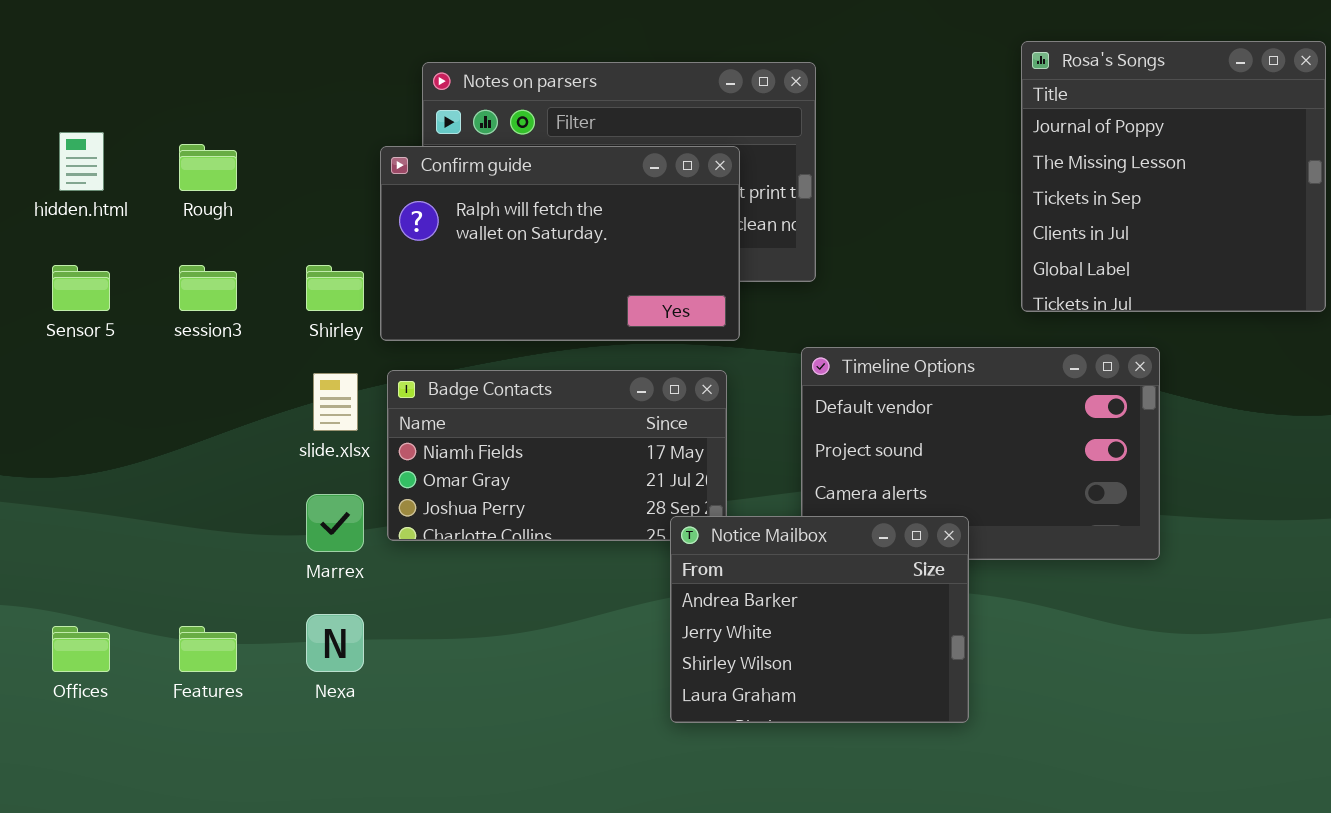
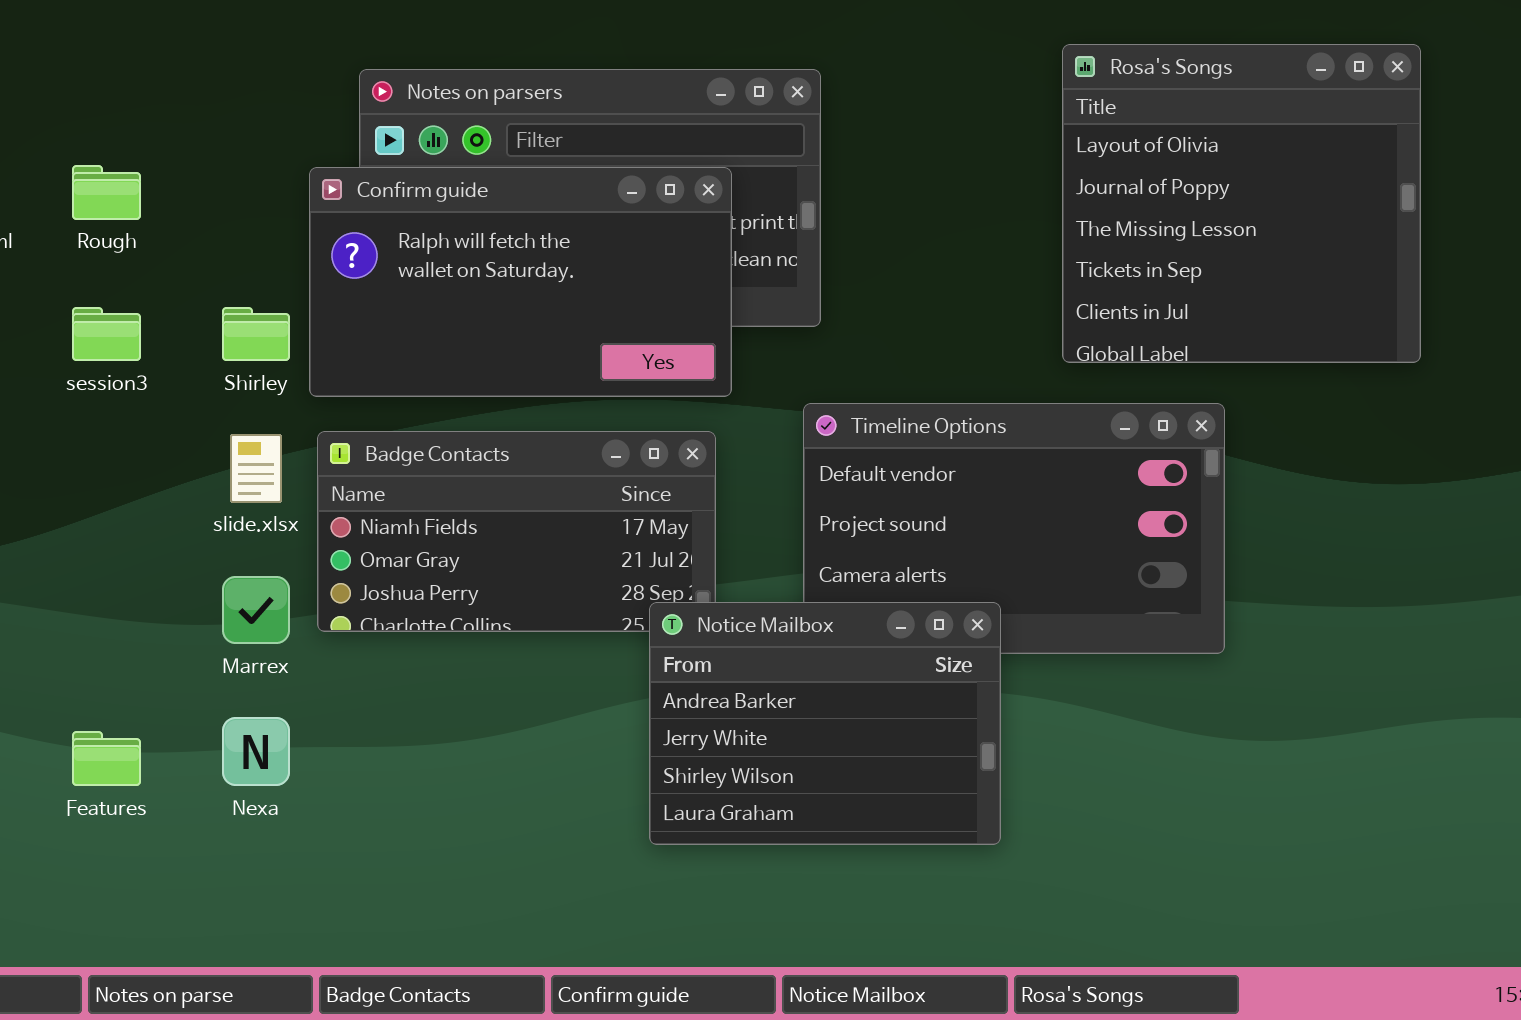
Rosa's Songs: [1021,41,1326,312] -> [1062,44,1421,363], scrolled up 1 row

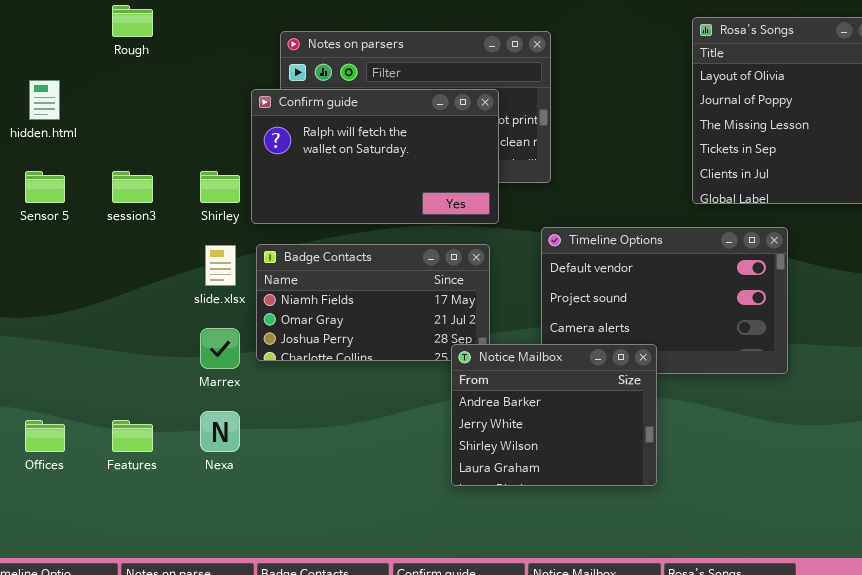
Rough: [72,165,141,220] -> [112,5,153,37], moved

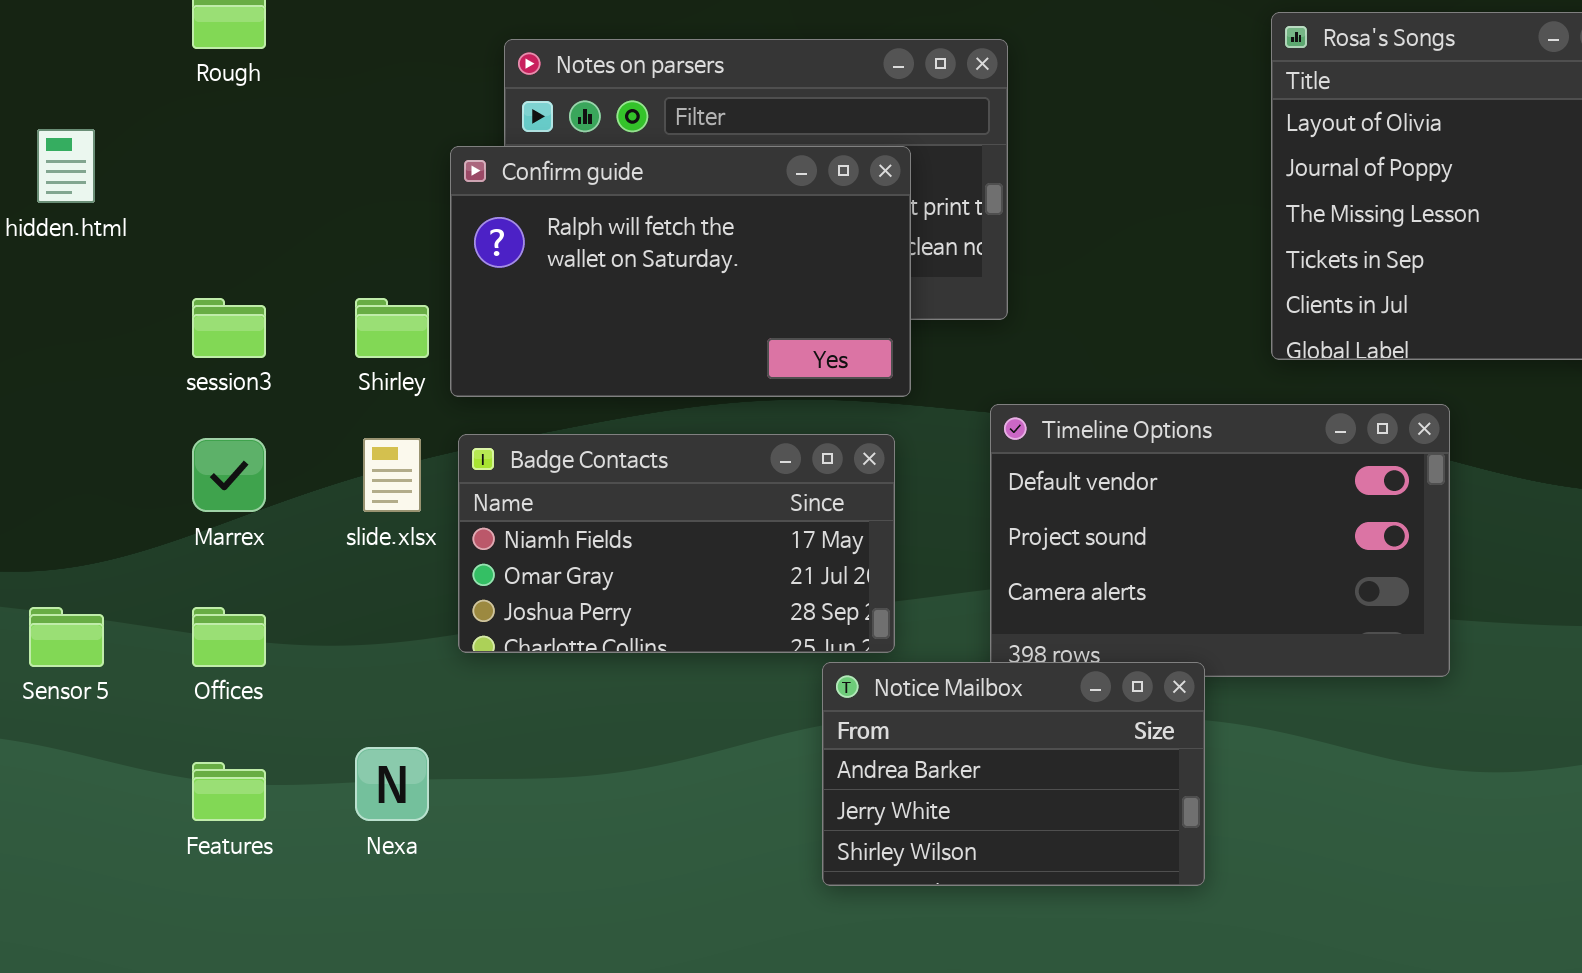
Sensor 5: [25,171,65,203] -> [29,607,104,667], moved
Marrex: [200,328,240,369] -> [192,438,266,512], moved
Notice Mailbox: [451,344,657,486] -> [822,662,1205,886], resized
Offices: [25,420,65,452] -> [192,607,266,667], moved

